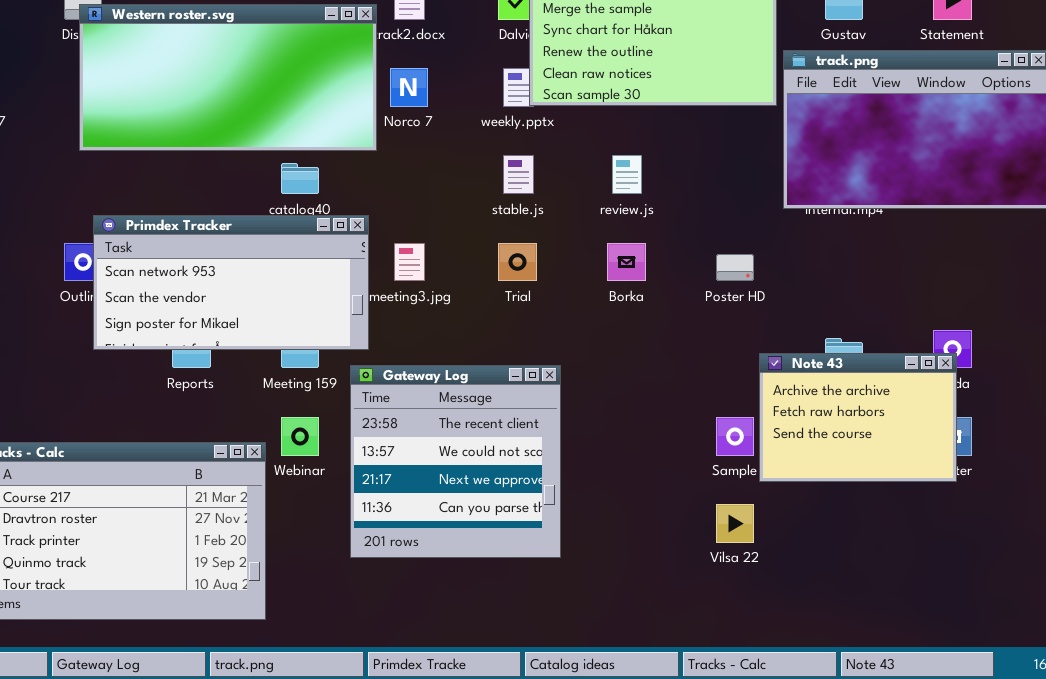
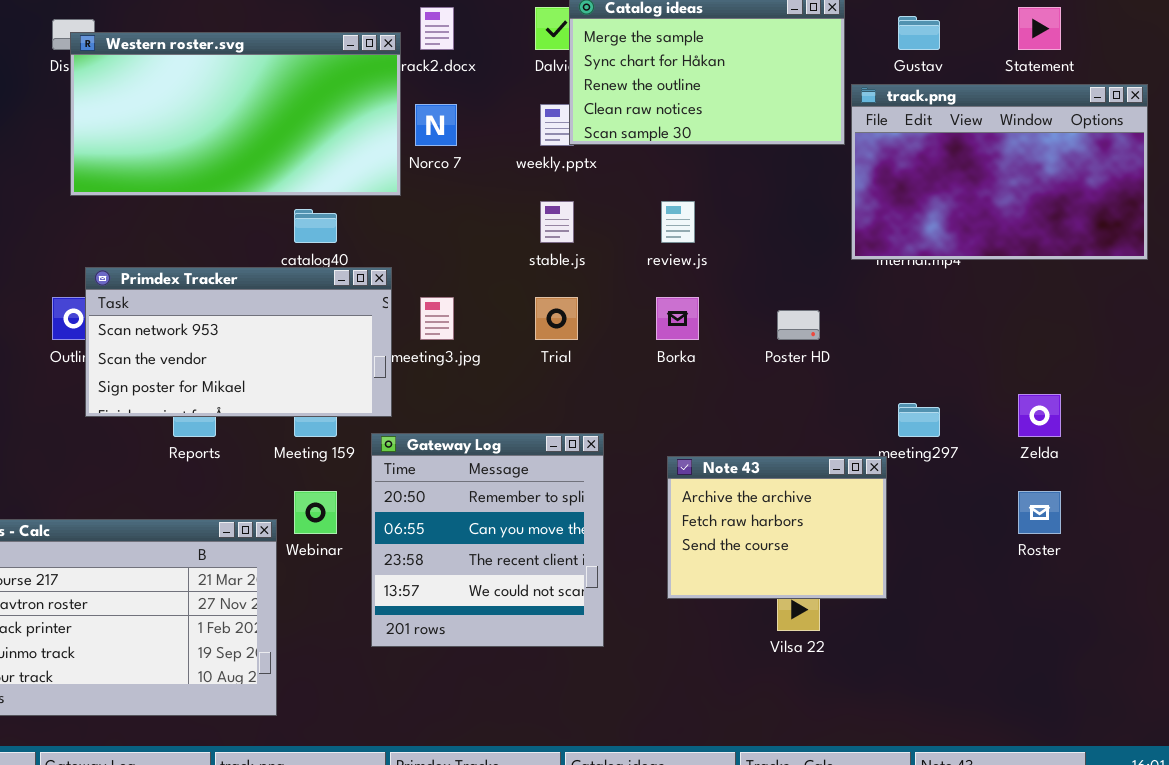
Note 43: [759,353,957,482] -> [667,456,887,599], moved
Gateway Log: [350,365,561,558] -> [371,433,604,647], scrolled up 2 rows

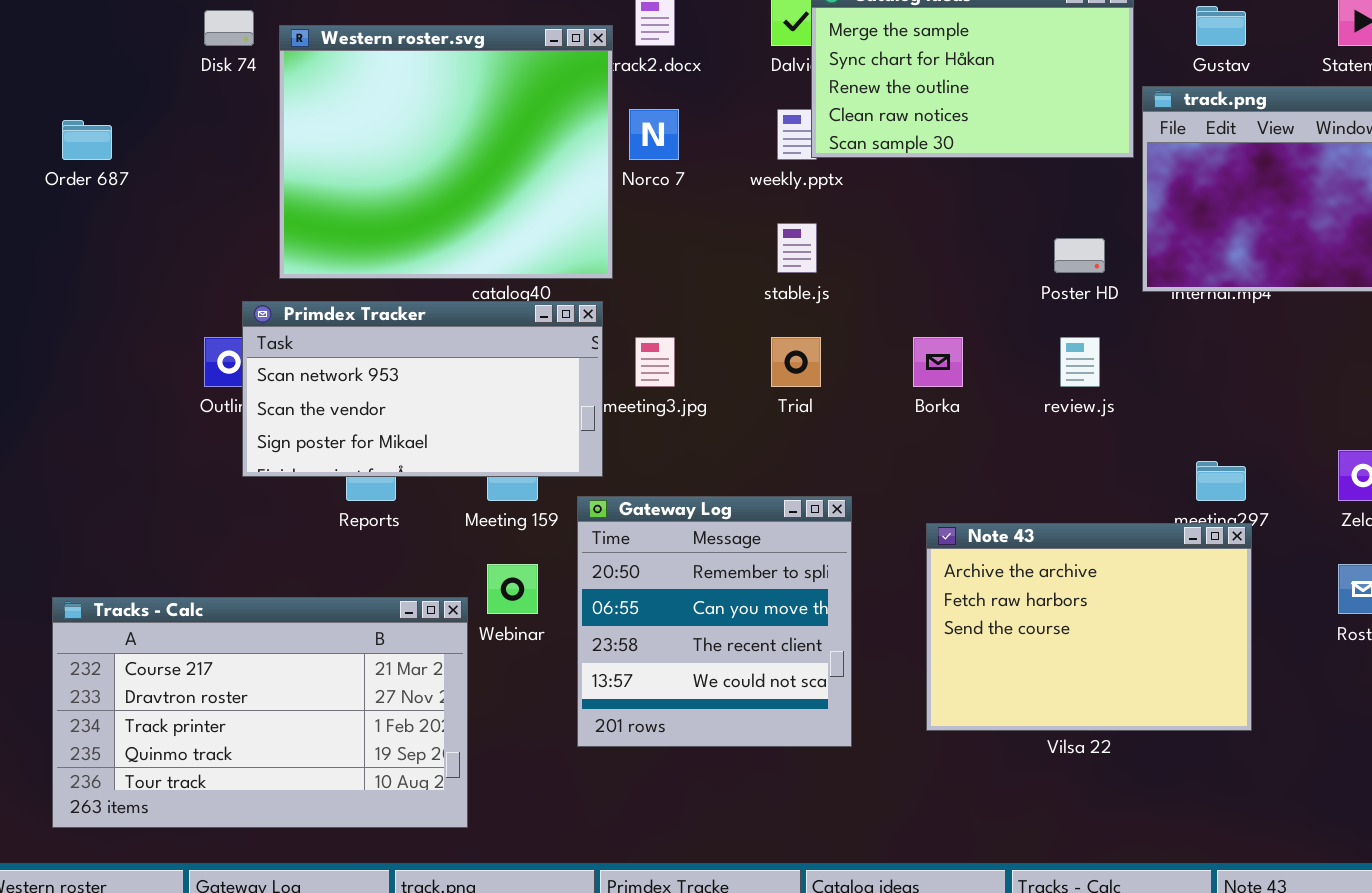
Western roster.svg: [70,32,401,196] -> [279,25,613,279], resized
review.js: [661,201,695,243] -> [1060,337,1100,387], moved
Poster HD: [777,310,820,340] -> [1054,238,1105,273], moved
Note 43: [667,456,887,599] -> [926,523,1252,731], resized

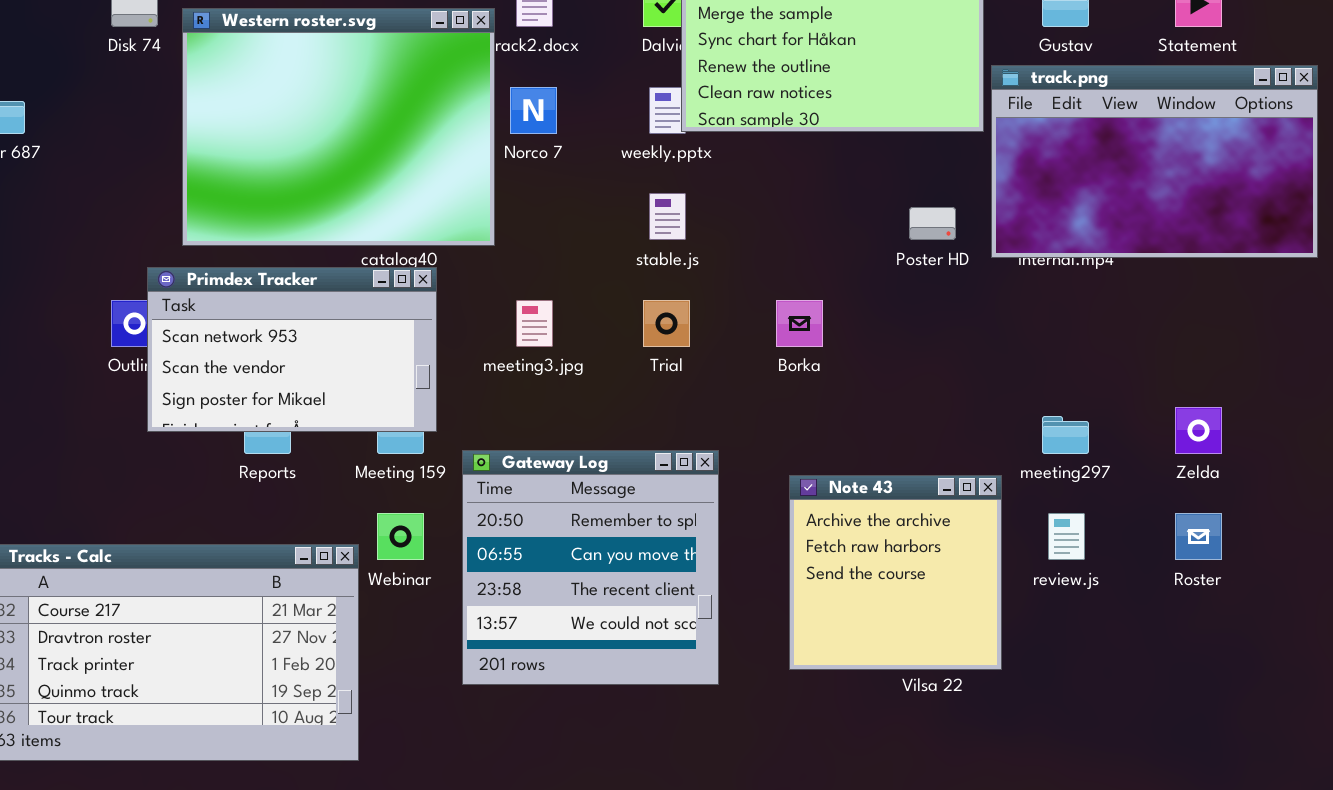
Primdex Tracker: [242,301,603,477] -> [147,267,437,432], resized
review.js: [1060,337,1100,387] -> [1048,513,1085,560], moved
Note 43: [926,523,1252,731] -> [789,475,1002,670], resized

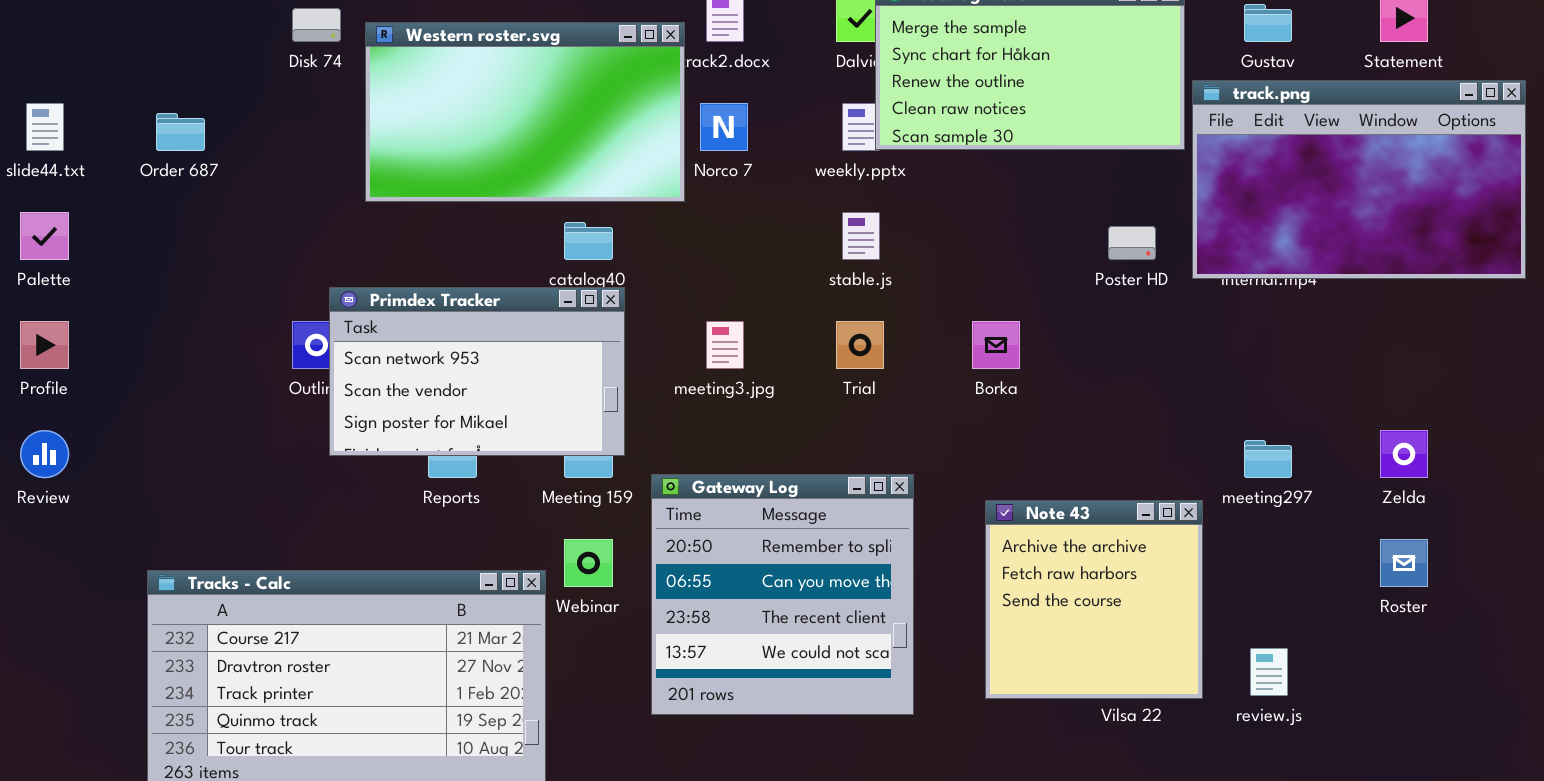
Western roster.svg: [182,8,495,246] -> [365,22,685,202], resized
review.js: [1048,513,1085,560] -> [1250,648,1288,696], moved

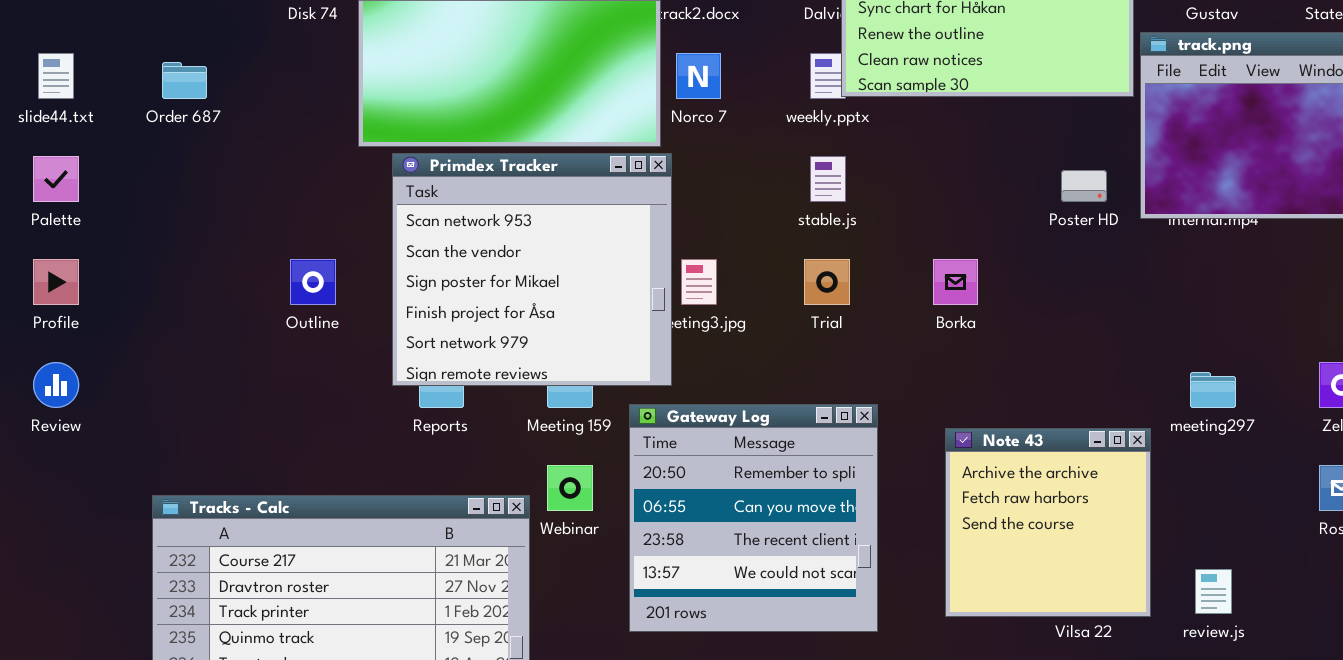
Primdex Tracker: [329,287,625,456] -> [392,153,672,386], moved, resized

